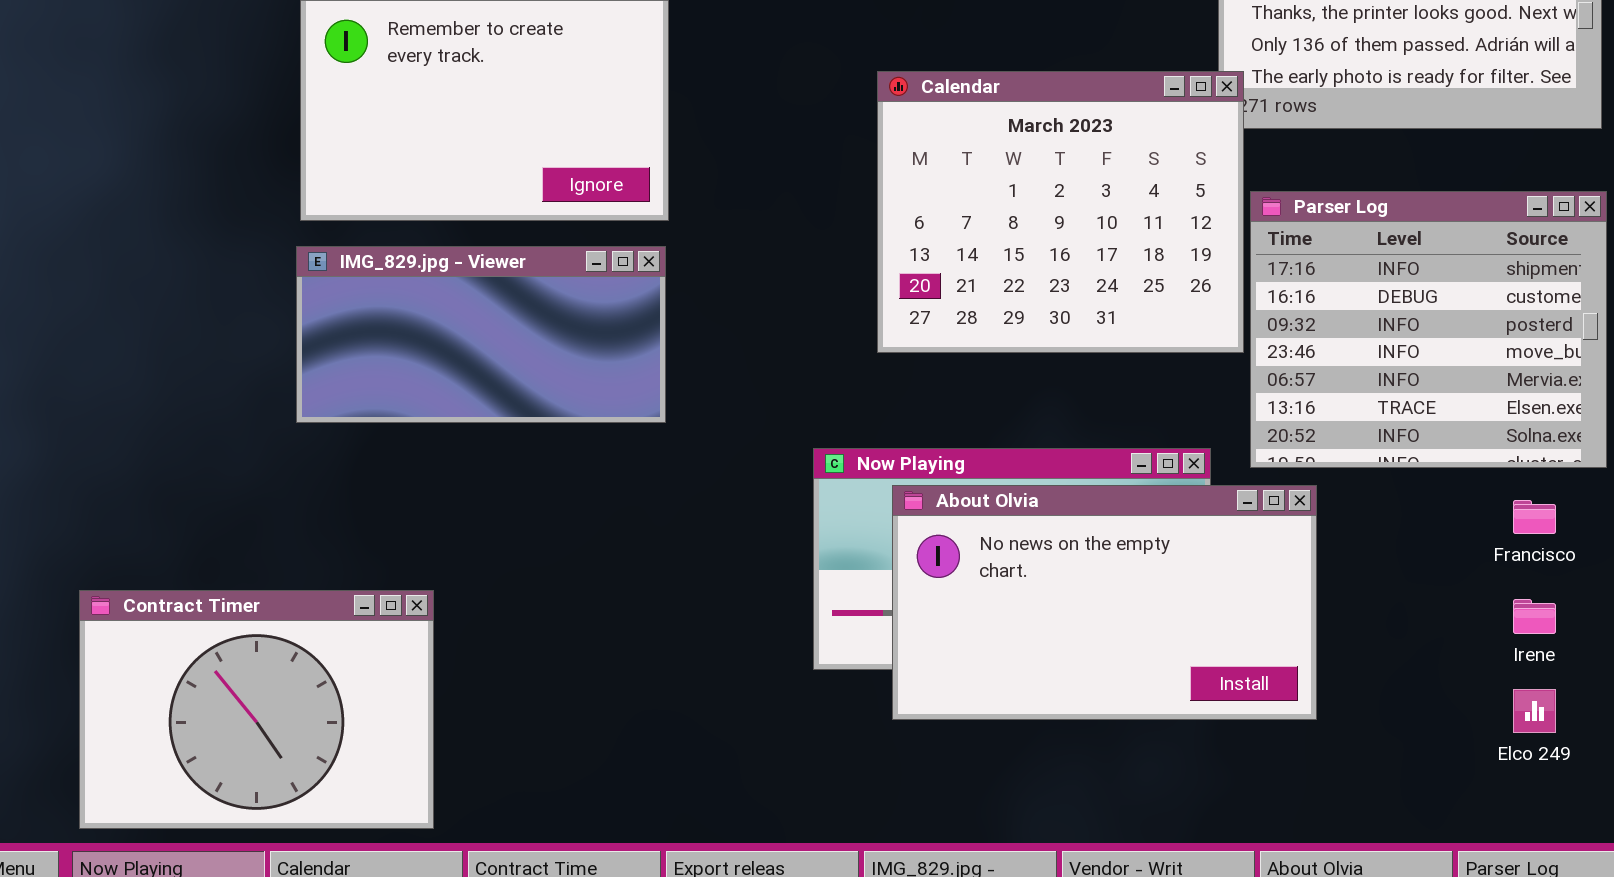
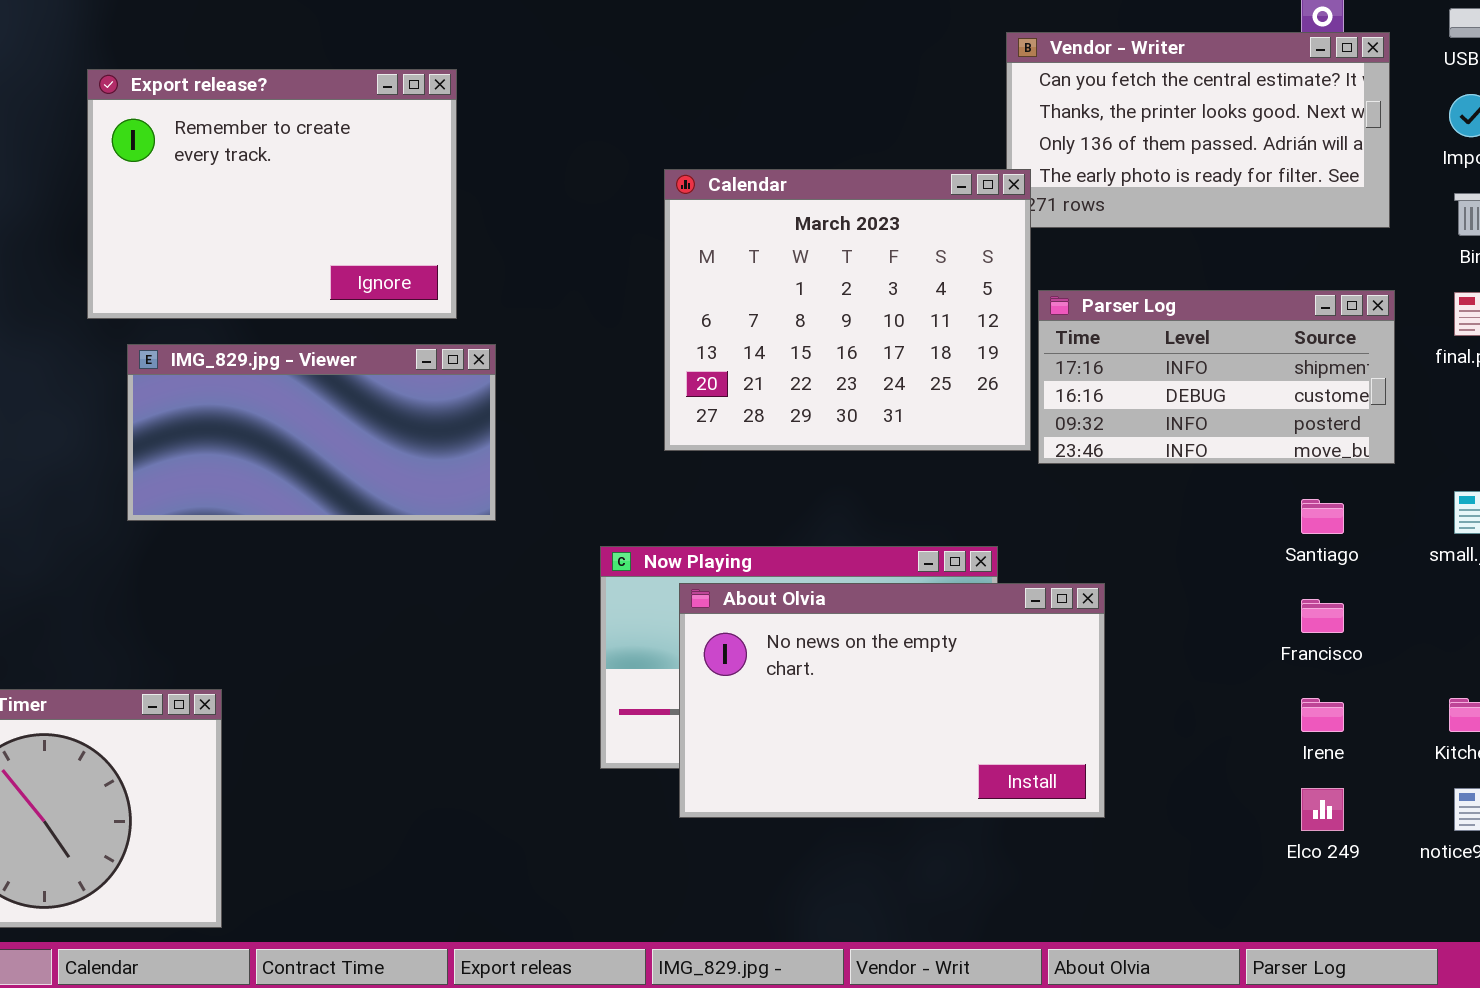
Parser Log: [1250,191,1607,468] -> [1038,290,1395,464], resized
IMG_829.jpg - Viewer: [296,246,666,423] -> [127,344,496,521], moved

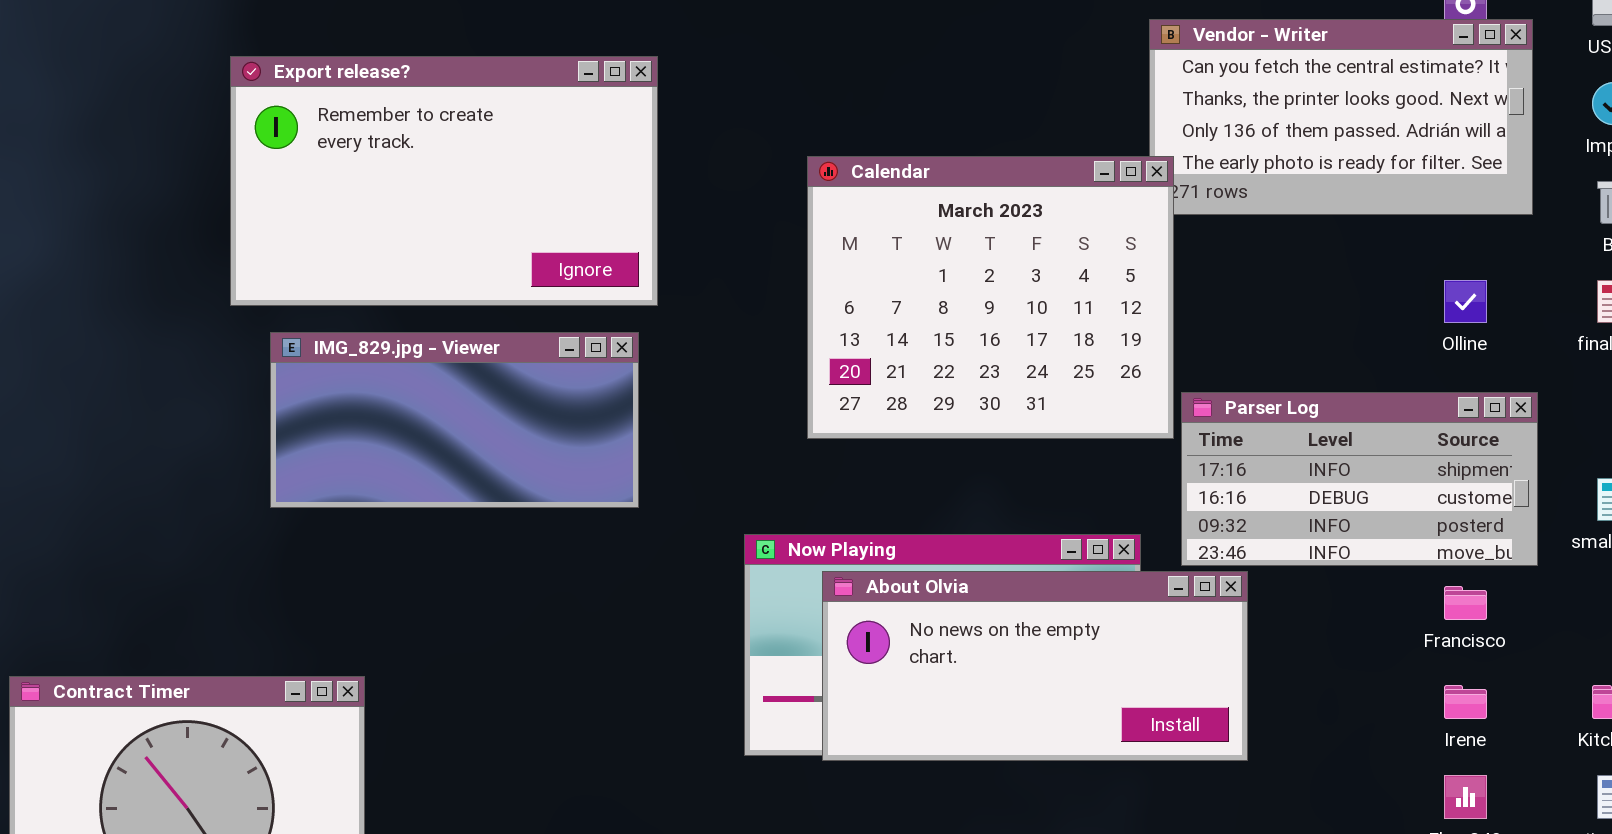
Export release?: [87,69,457,319] -> [230,56,658,306], resized
Parser Log: [1038,290,1395,464] -> [1181,392,1538,566], moved
About Olvia: [679,583,1105,818] -> [822,571,1248,761], resized

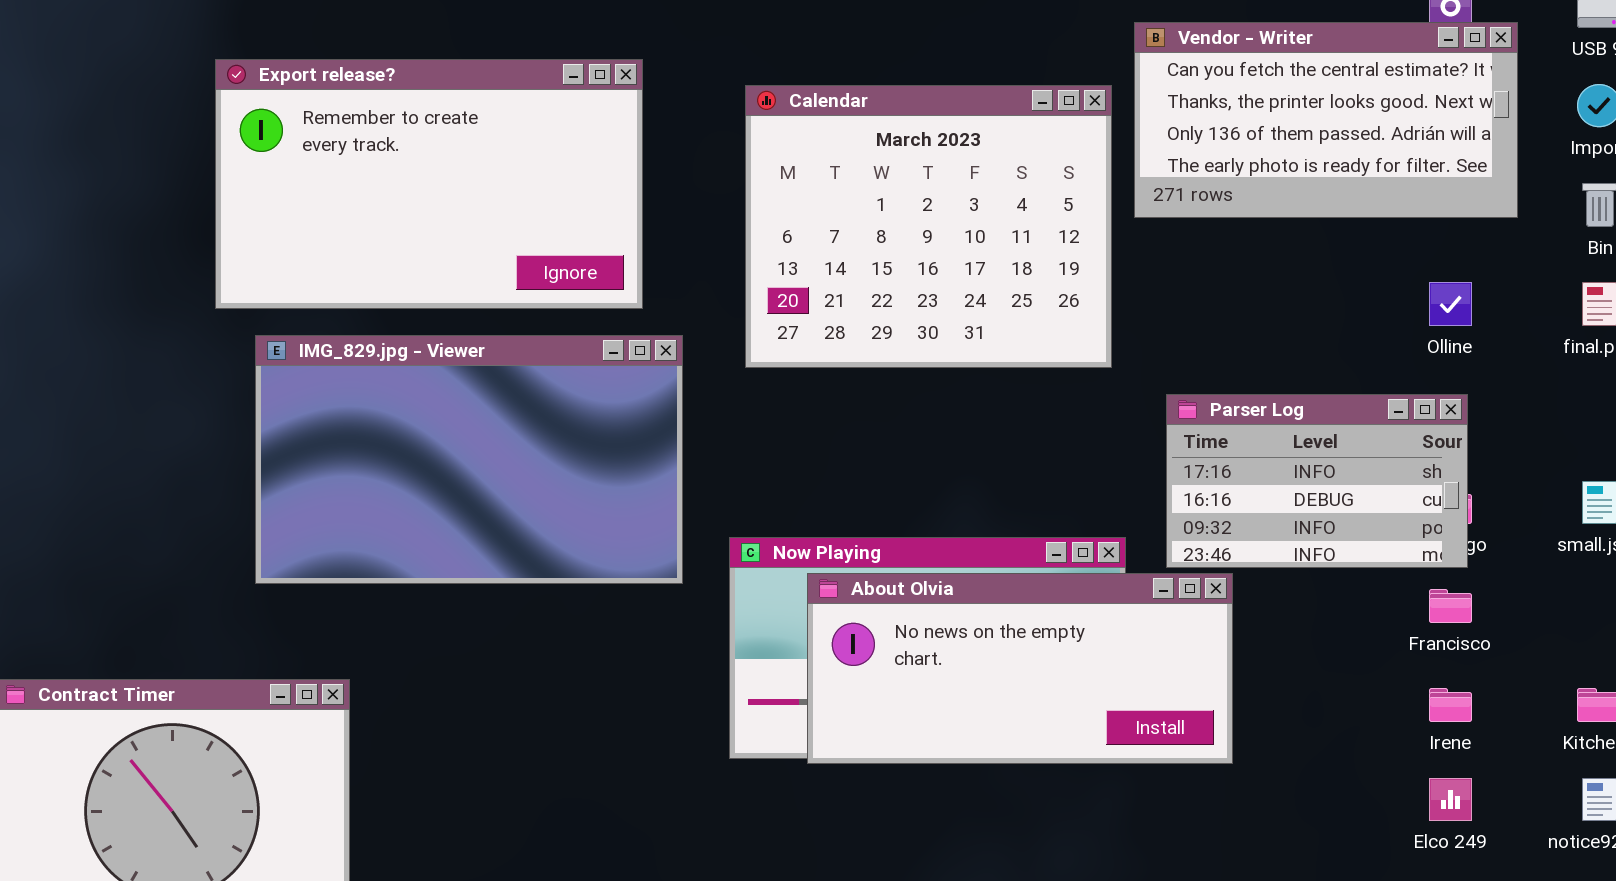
Calendar: [807,156,1174,439] -> [745,85,1112,368], moved
IMG_829.jpg - Viewer: [270,332,639,508] -> [255,335,683,584], resized
Parser Log: [1181,392,1538,566] -> [1166,394,1468,568], resized

